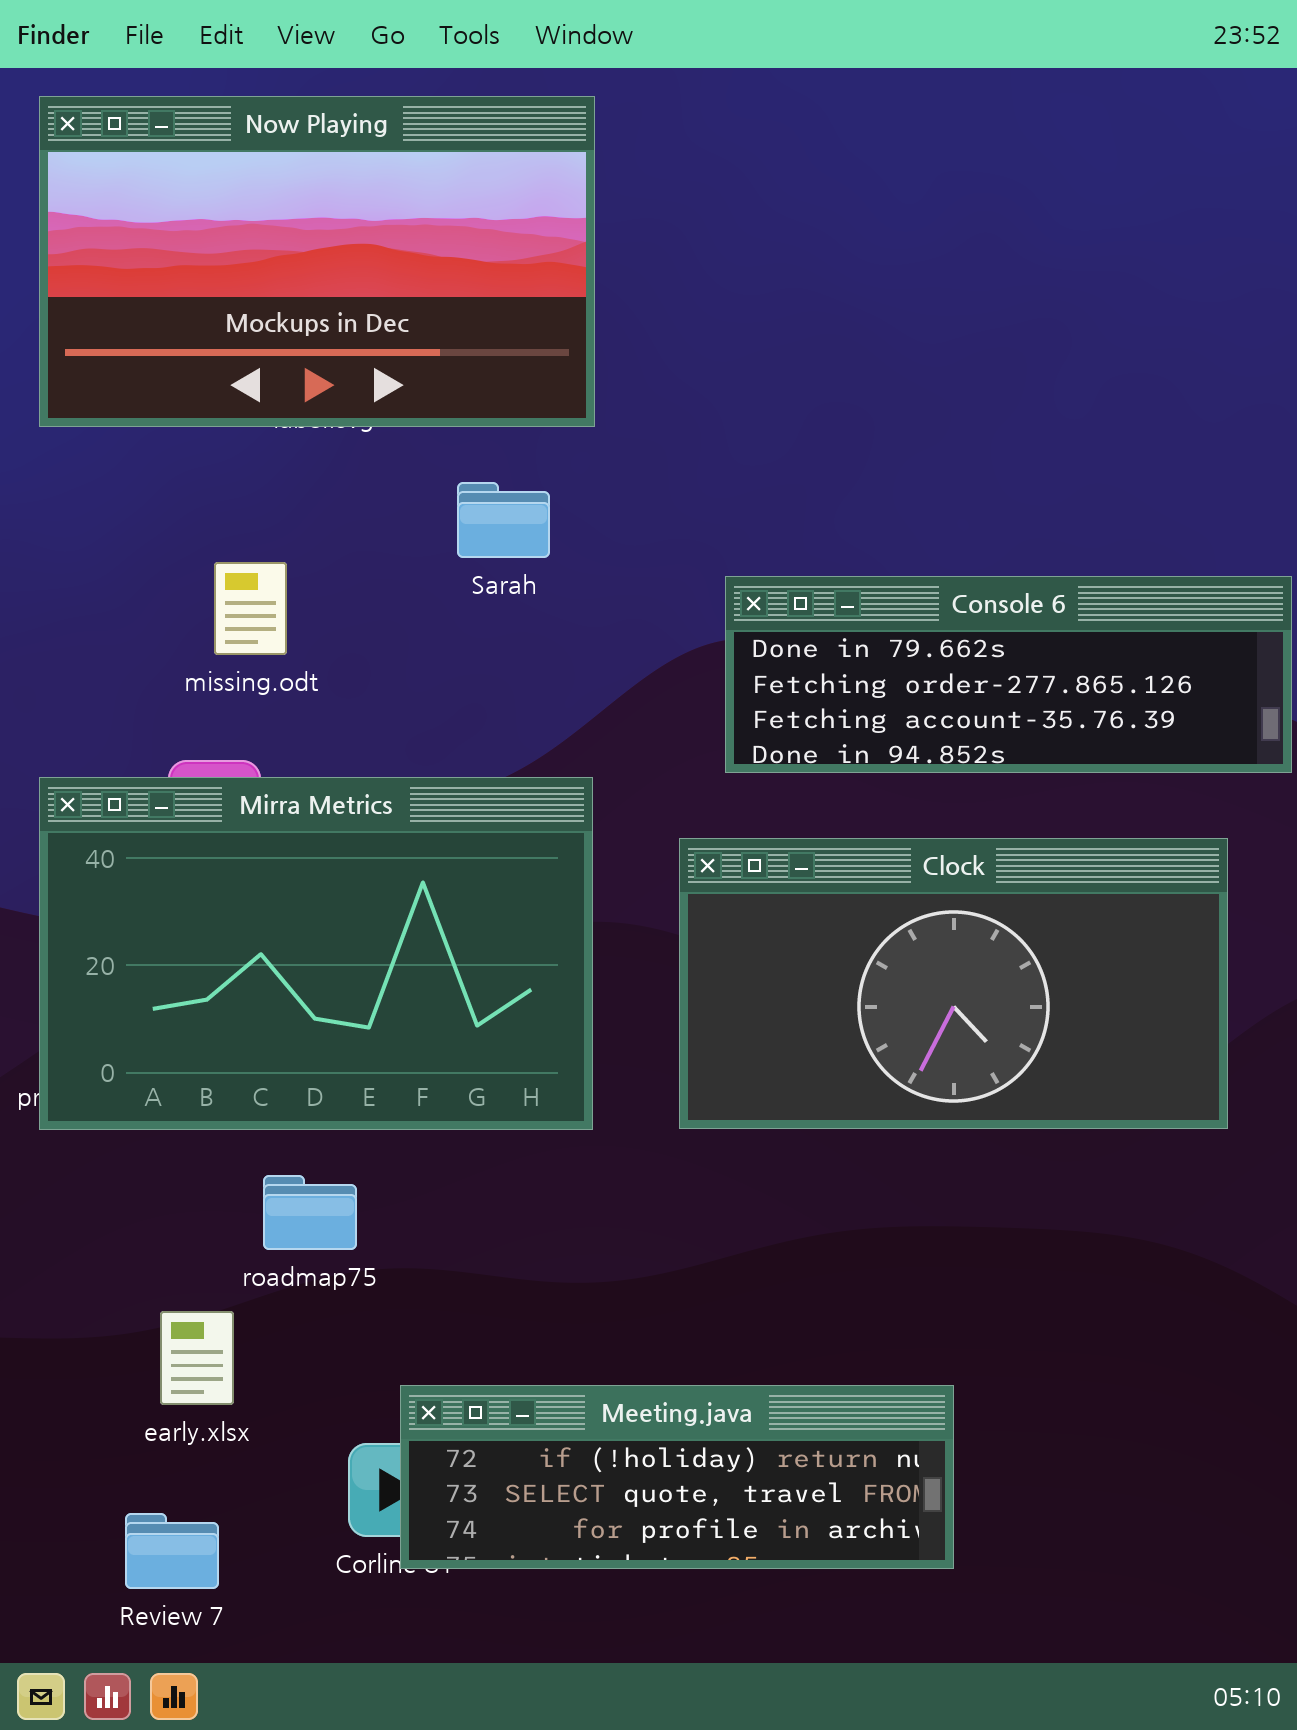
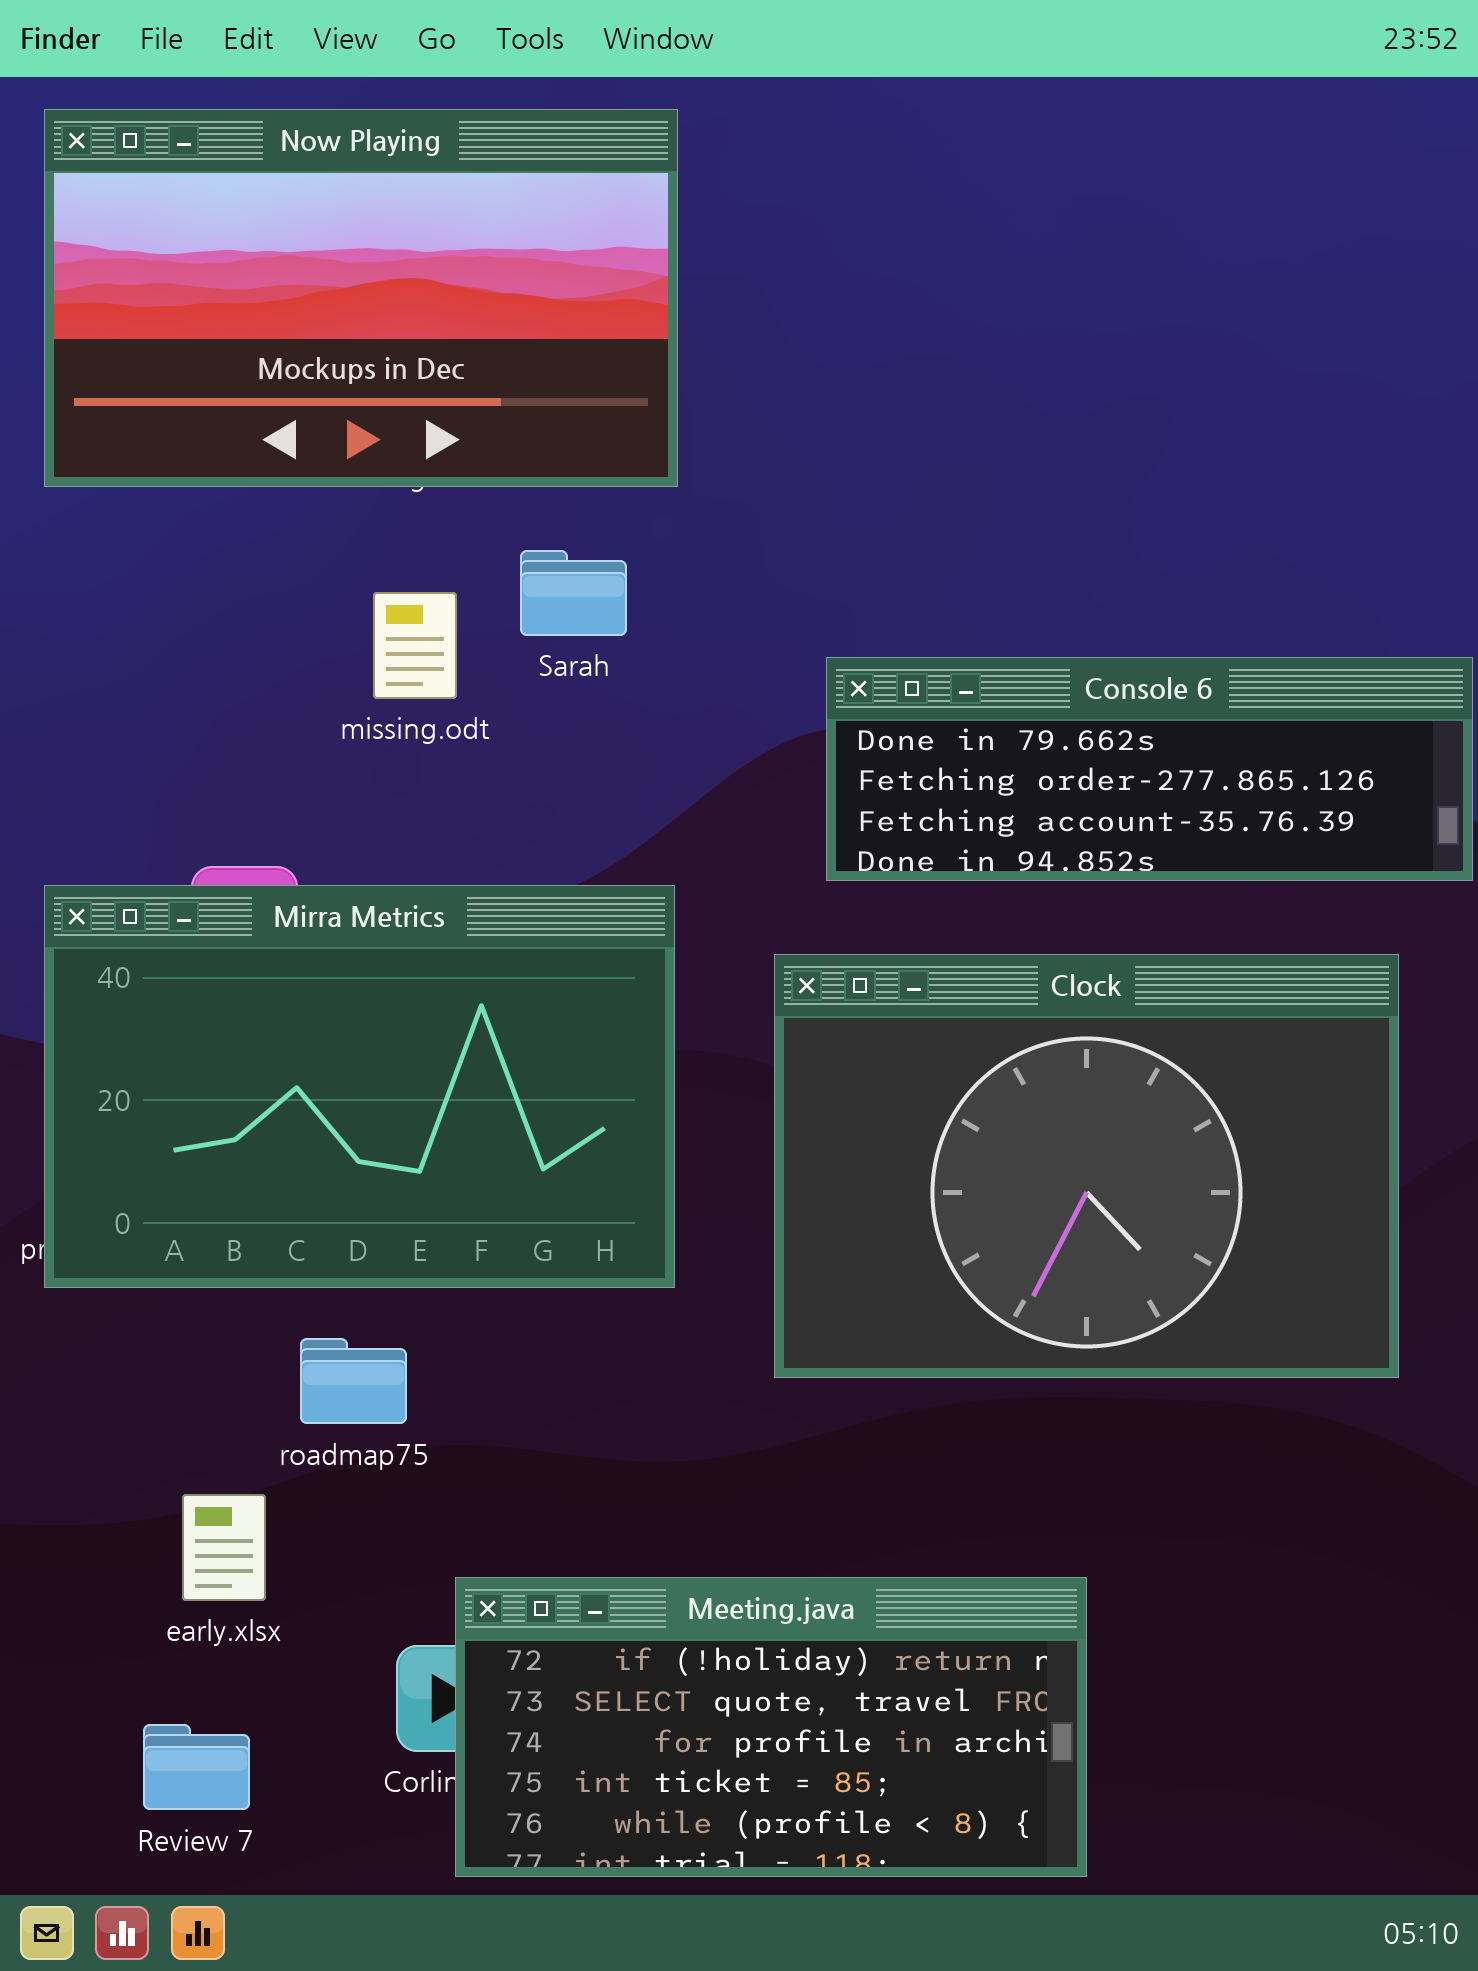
missing.odt: [214,562,287,655] -> [373,592,457,699], moved
Clock: [679,838,1228,1129] -> [774,954,1399,1378], resized
Meeting.java: [400,1385,954,1569] -> [455,1577,1087,1877], resized

